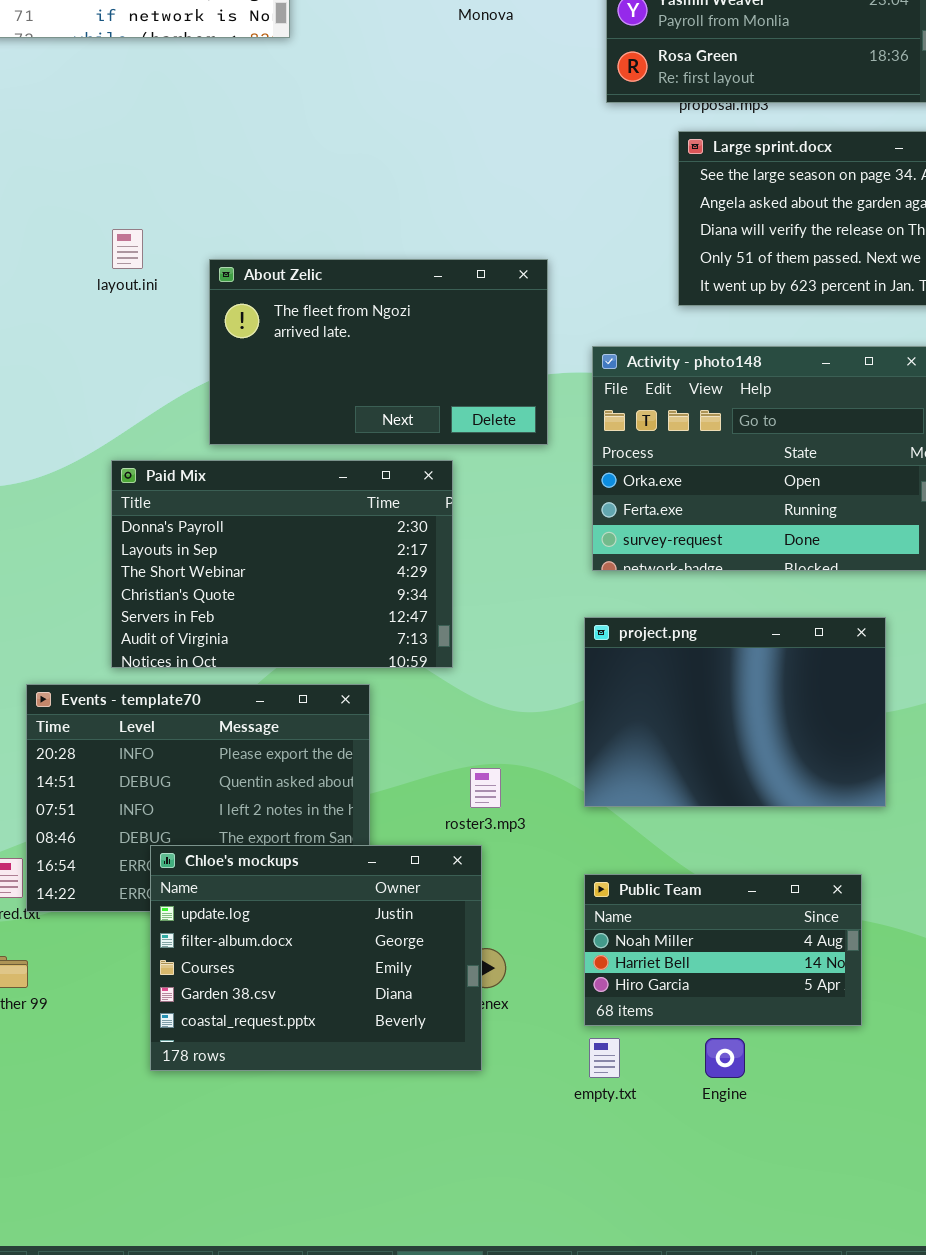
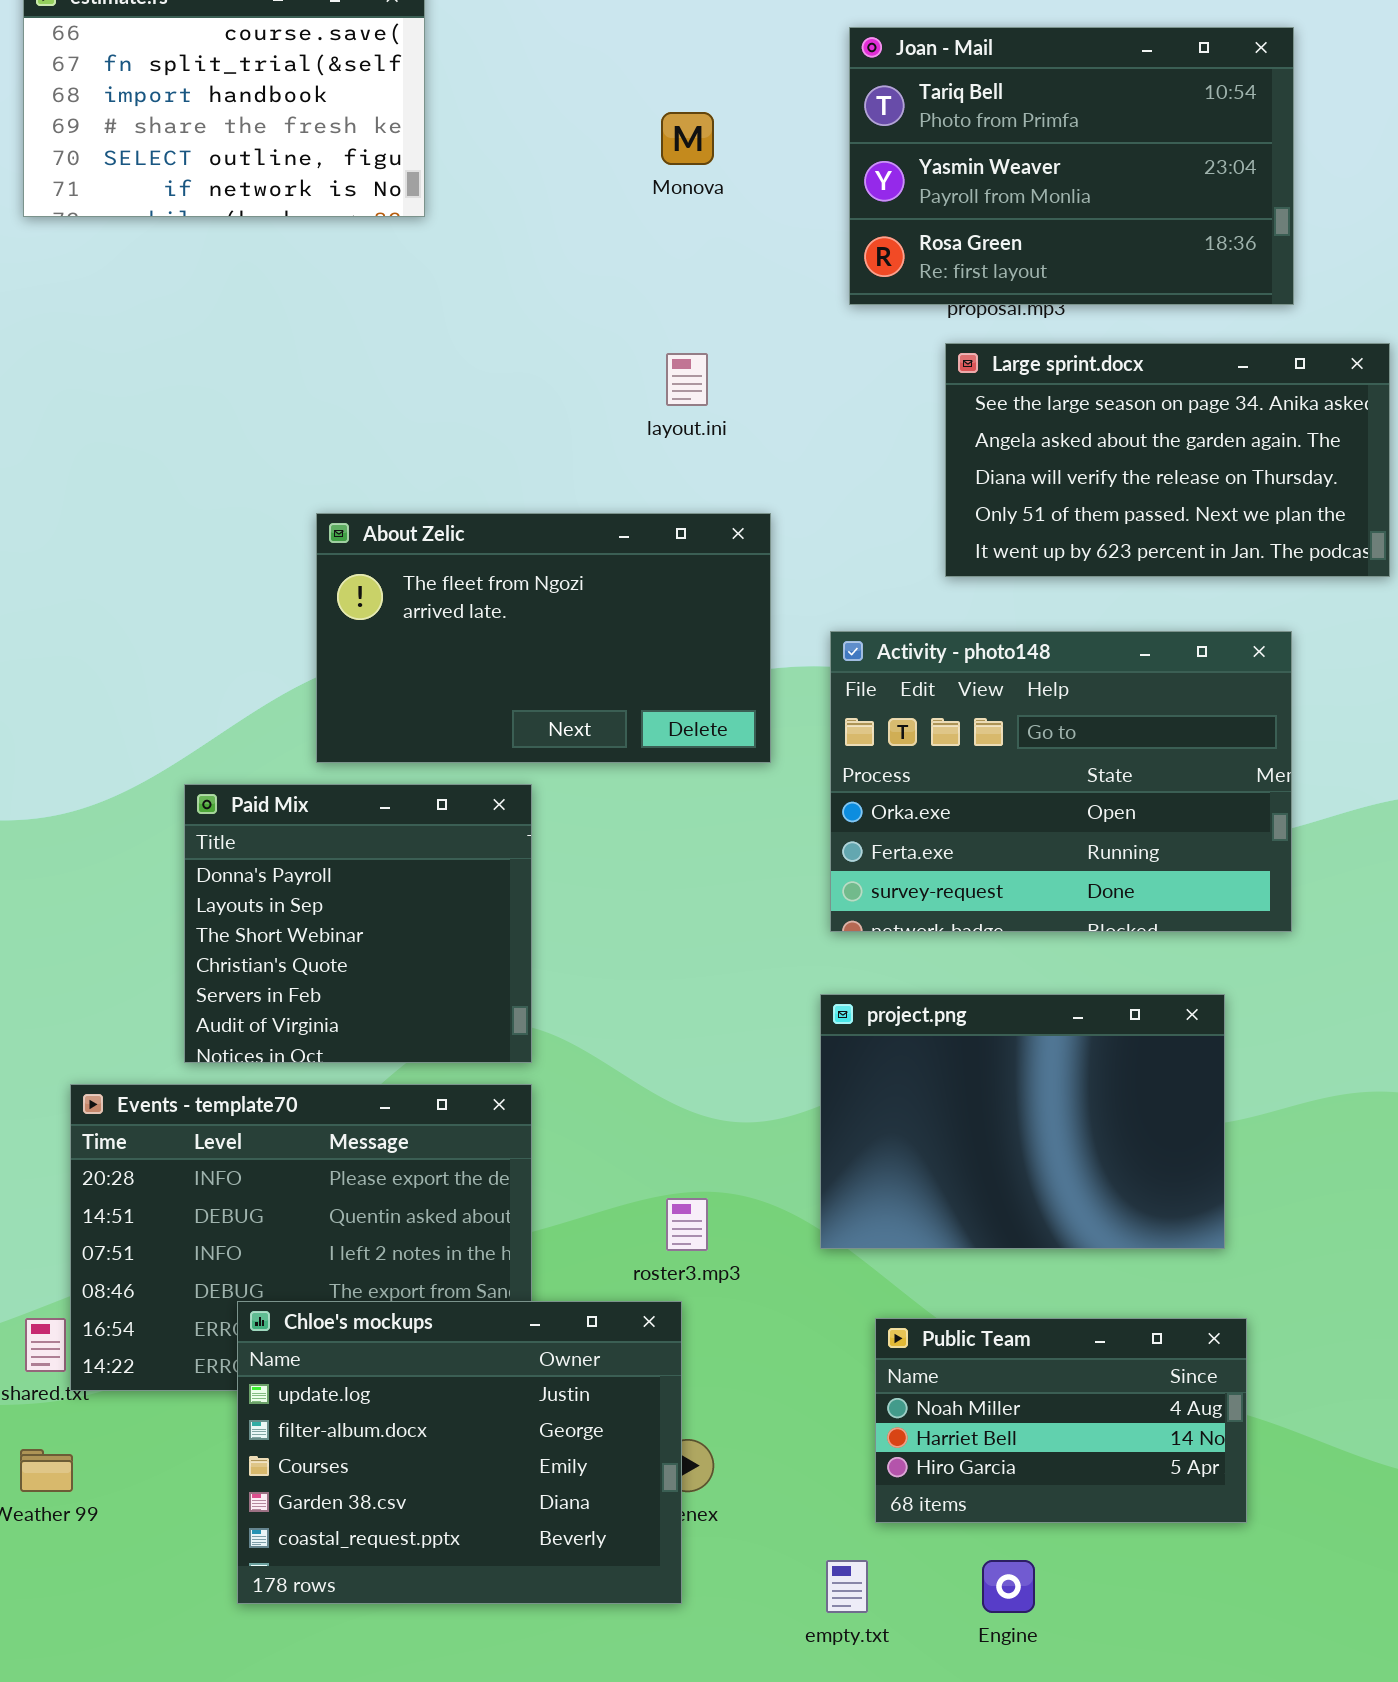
layout.ini: [112,229,143,269] -> [666,353,708,406], moved
Paid Mix: [111,460,453,668] -> [184,784,532,1063], resized
Public Team: [584,874,862,1026] -> [875,1318,1247,1523], moved

